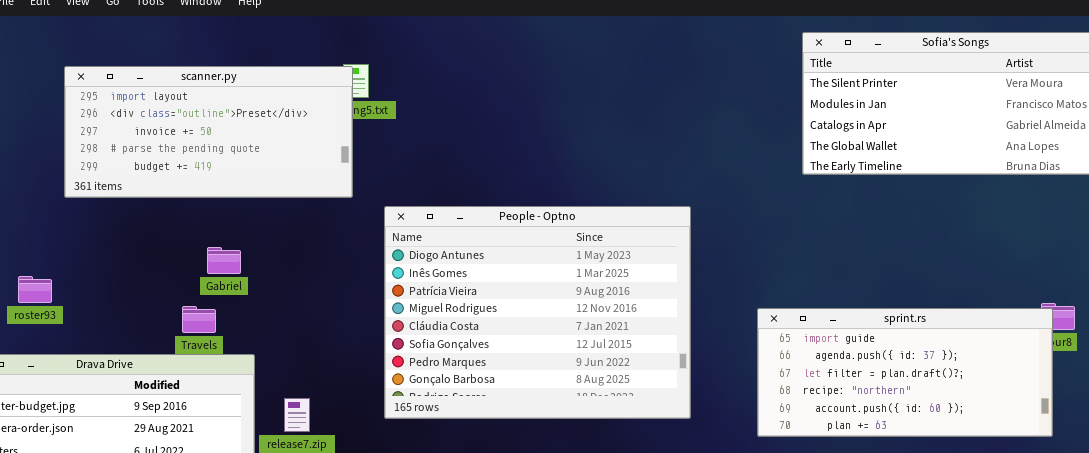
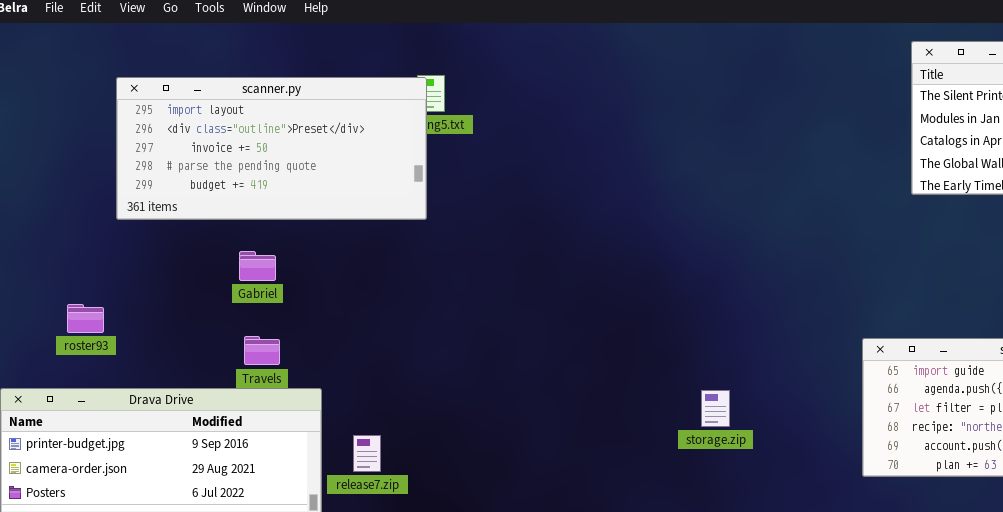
People - Optno: [384,206,691,419] -> none, closed
Gabriel: [207,247,241,274] -> [239,251,276,281], moved

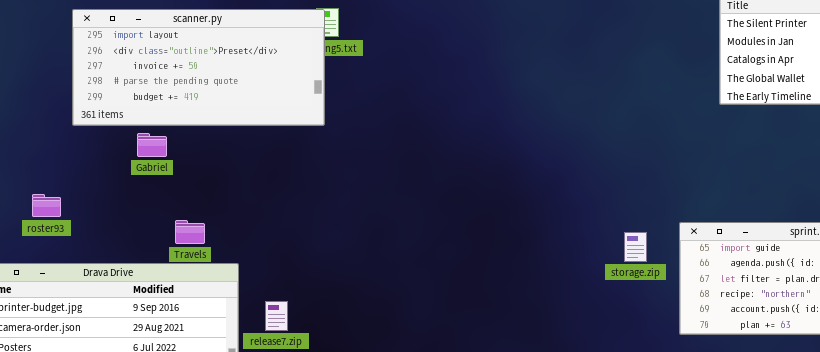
Gabriel: [239,251,276,281] -> [137,133,167,157], moved
storage.zip: [701,390,730,427] -> [624,232,647,262], moved

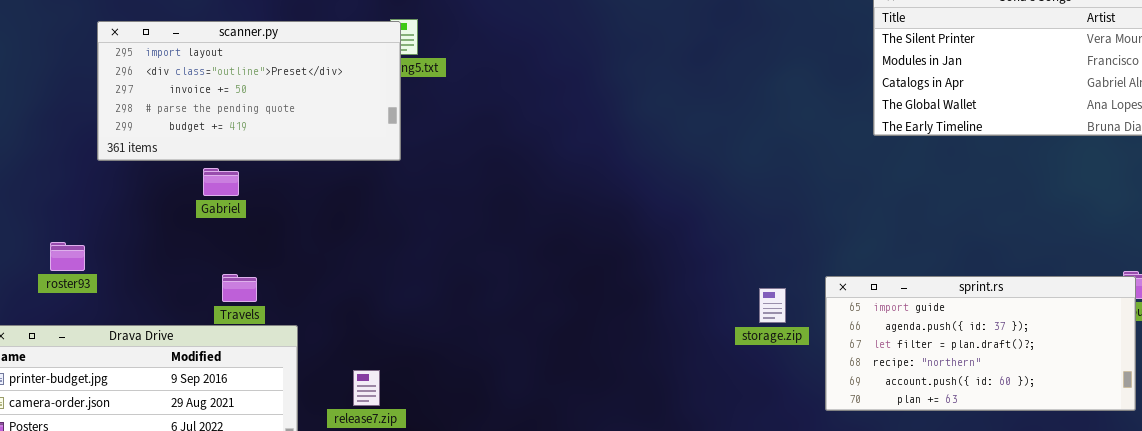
Gabriel: [137,133,167,157] -> [203,168,239,196], moved
release7.zip: [265,301,288,331] -> [353,370,380,406], moved

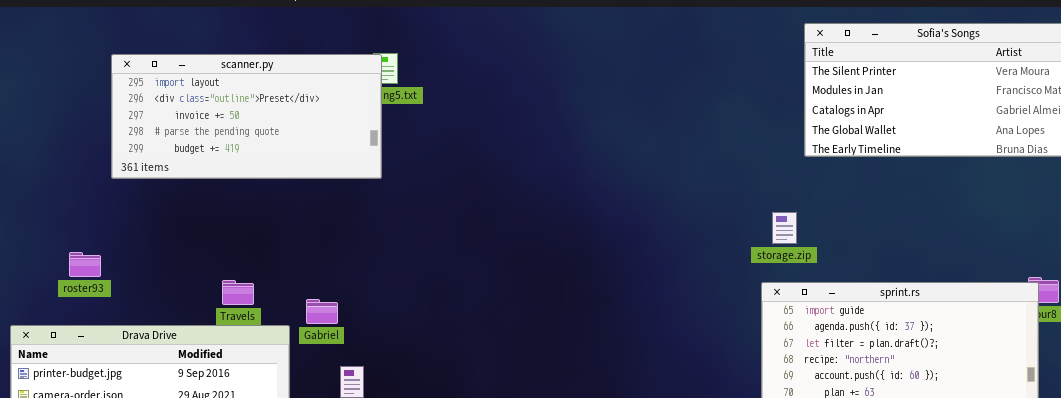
Gabriel: [203,168,239,196] -> [306,299,338,324], moved
storage.zip: [759,288,786,323] -> [772,212,797,244], moved

